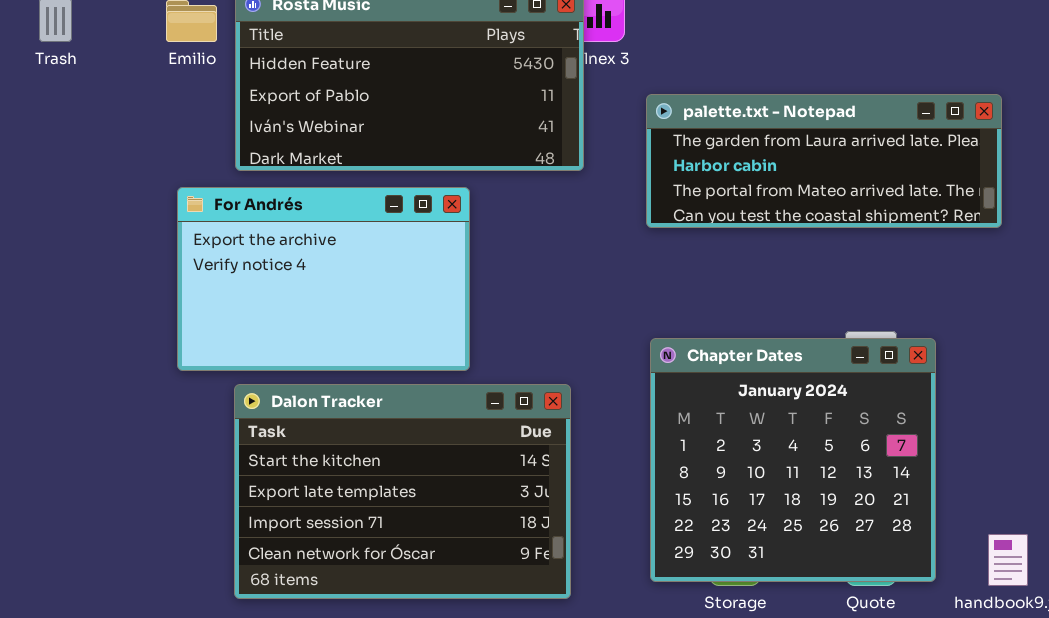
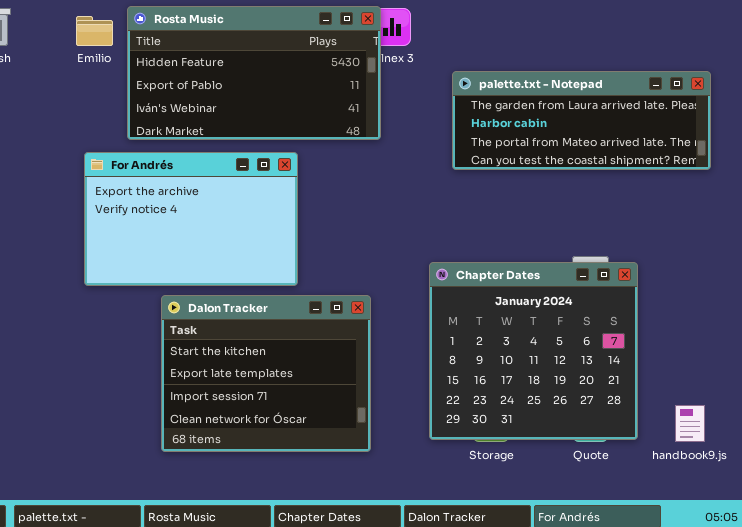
palette.txt - Notepad: [646,94,1002,228] -> [452,71,711,170], moved
Dalon Tracker: [234,384,571,599] -> [161,295,371,452], resized

